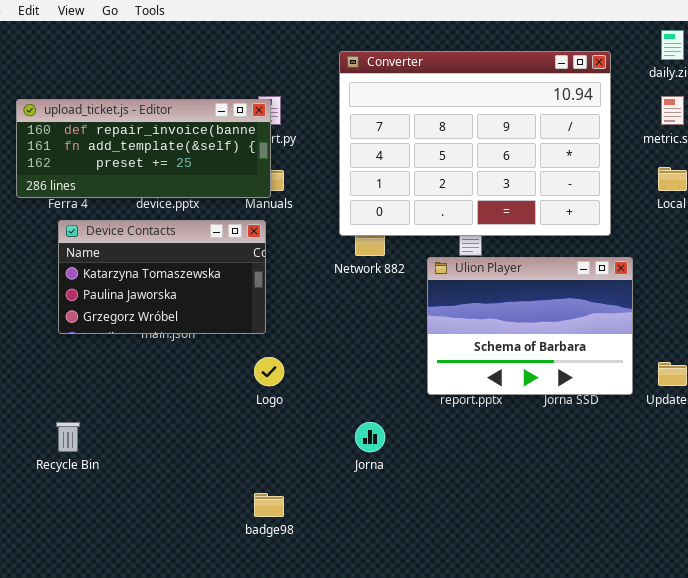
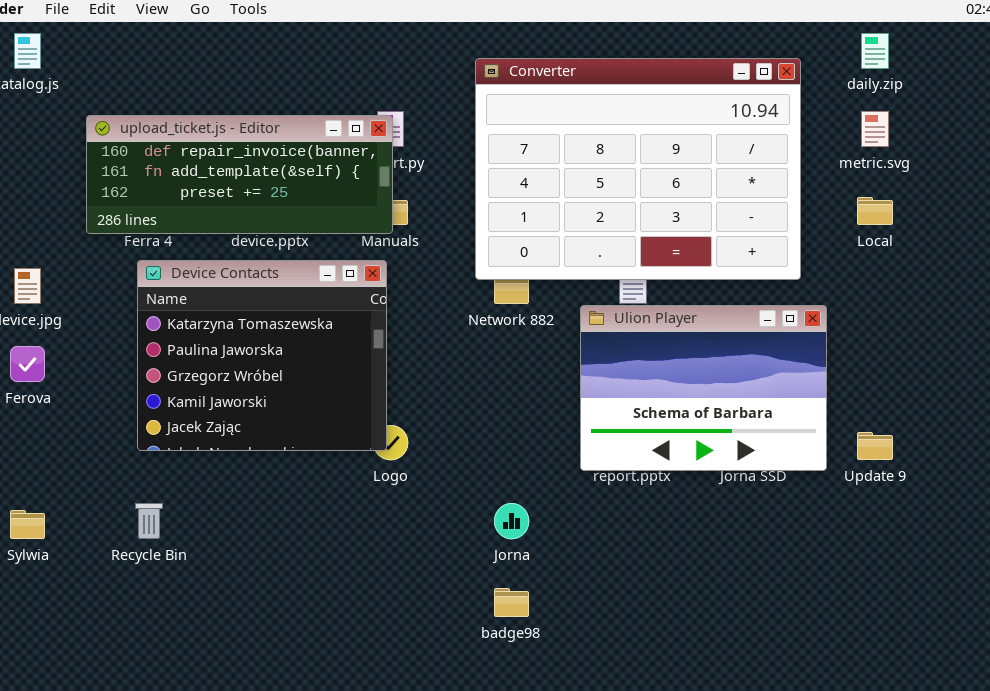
Device Contacts: [58,220,266,334] -> [137,260,387,451], resized
badge98: [254,493,284,517] -> [494,588,529,617], moved

